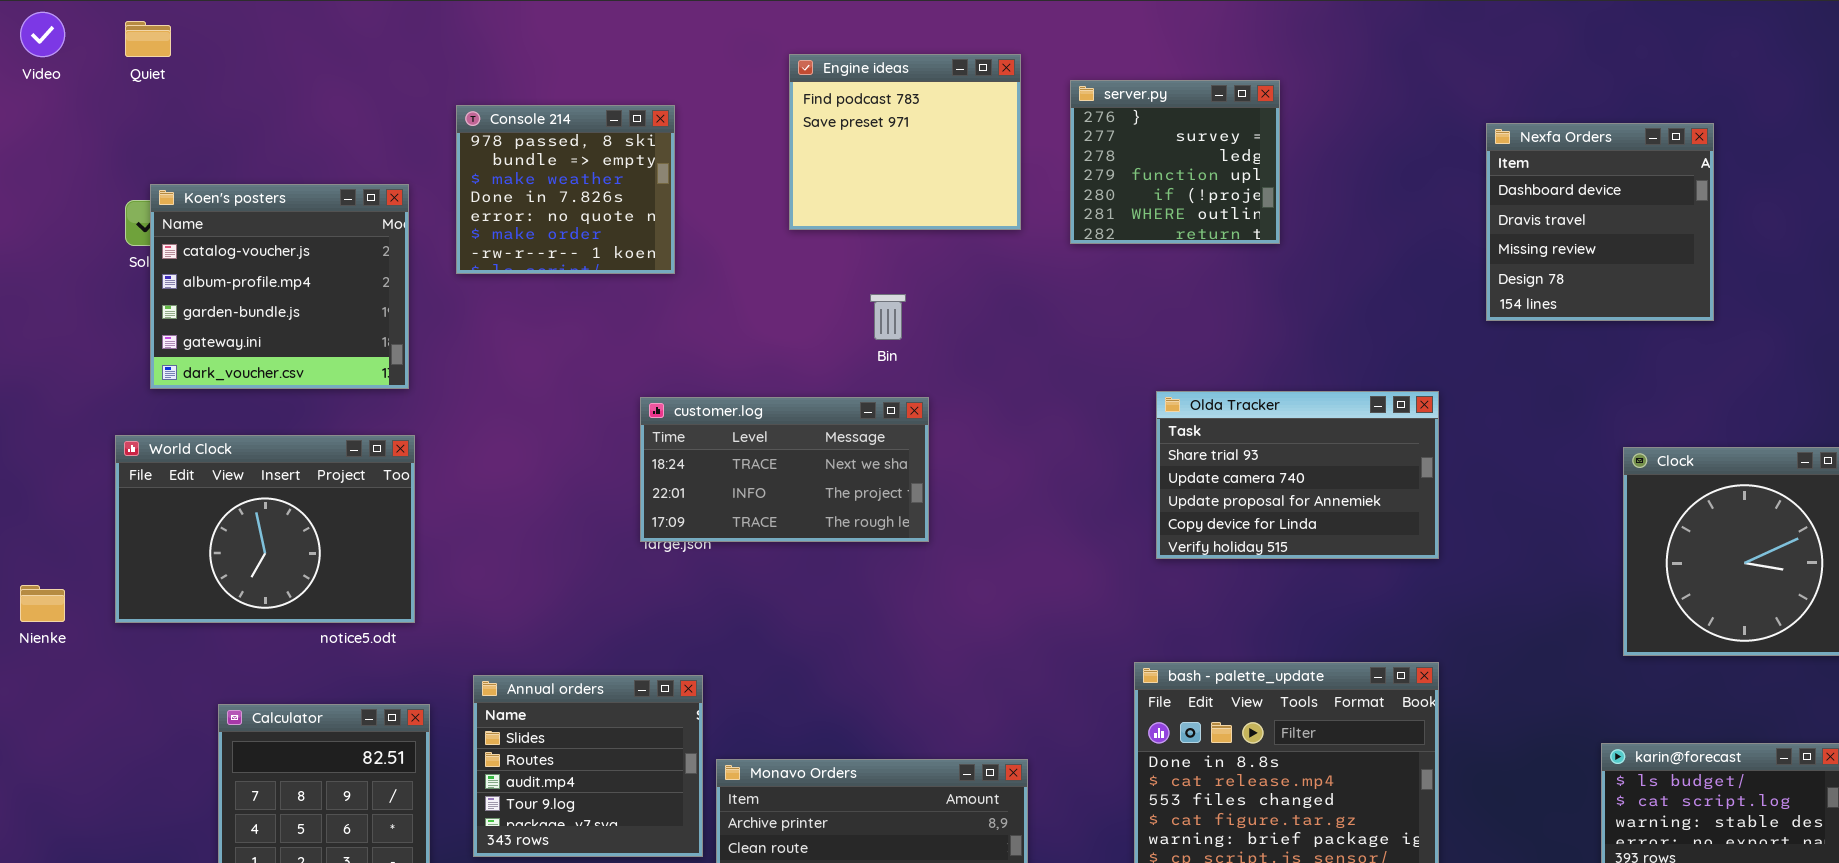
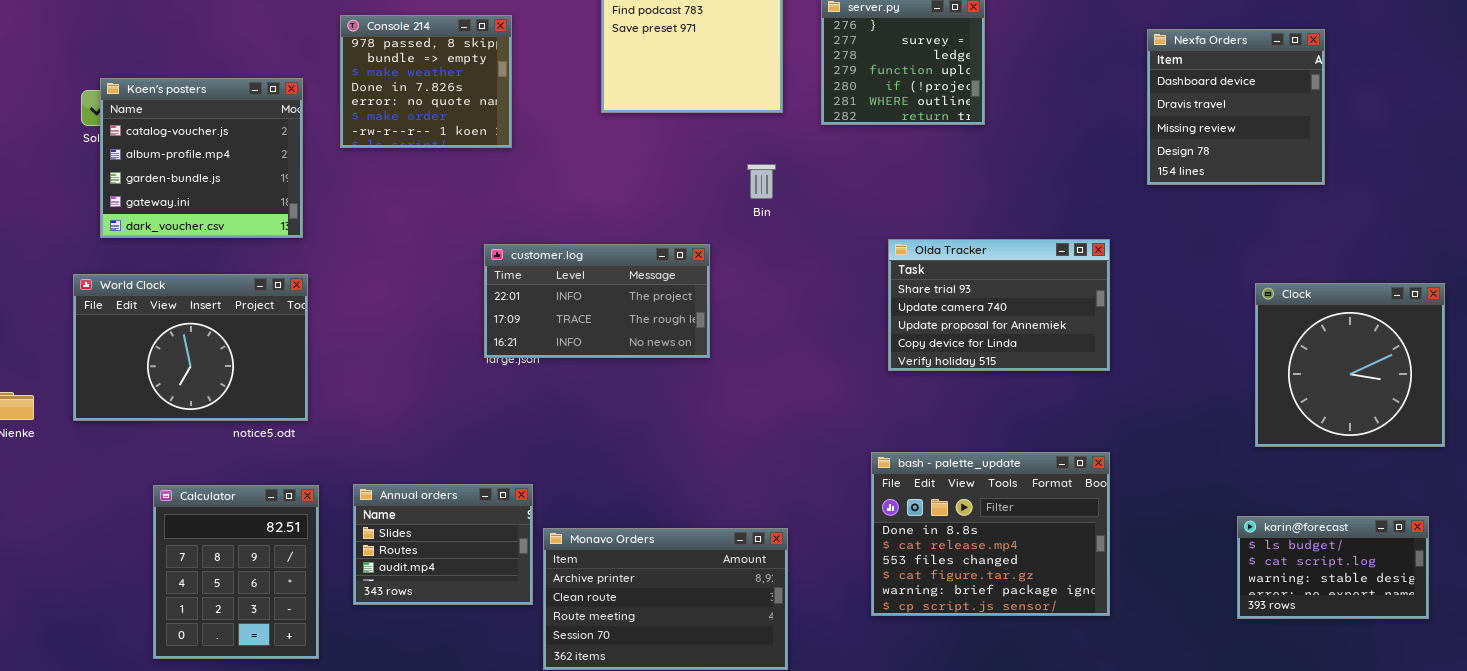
Bin: [870,294,906,340] -> [747,164,776,199], moved
customer.log: [640,397,929,542] -> [484,244,710,358], scrolled down 1 row
Annual orders: [473,675,703,857] -> [353,484,533,605], resized

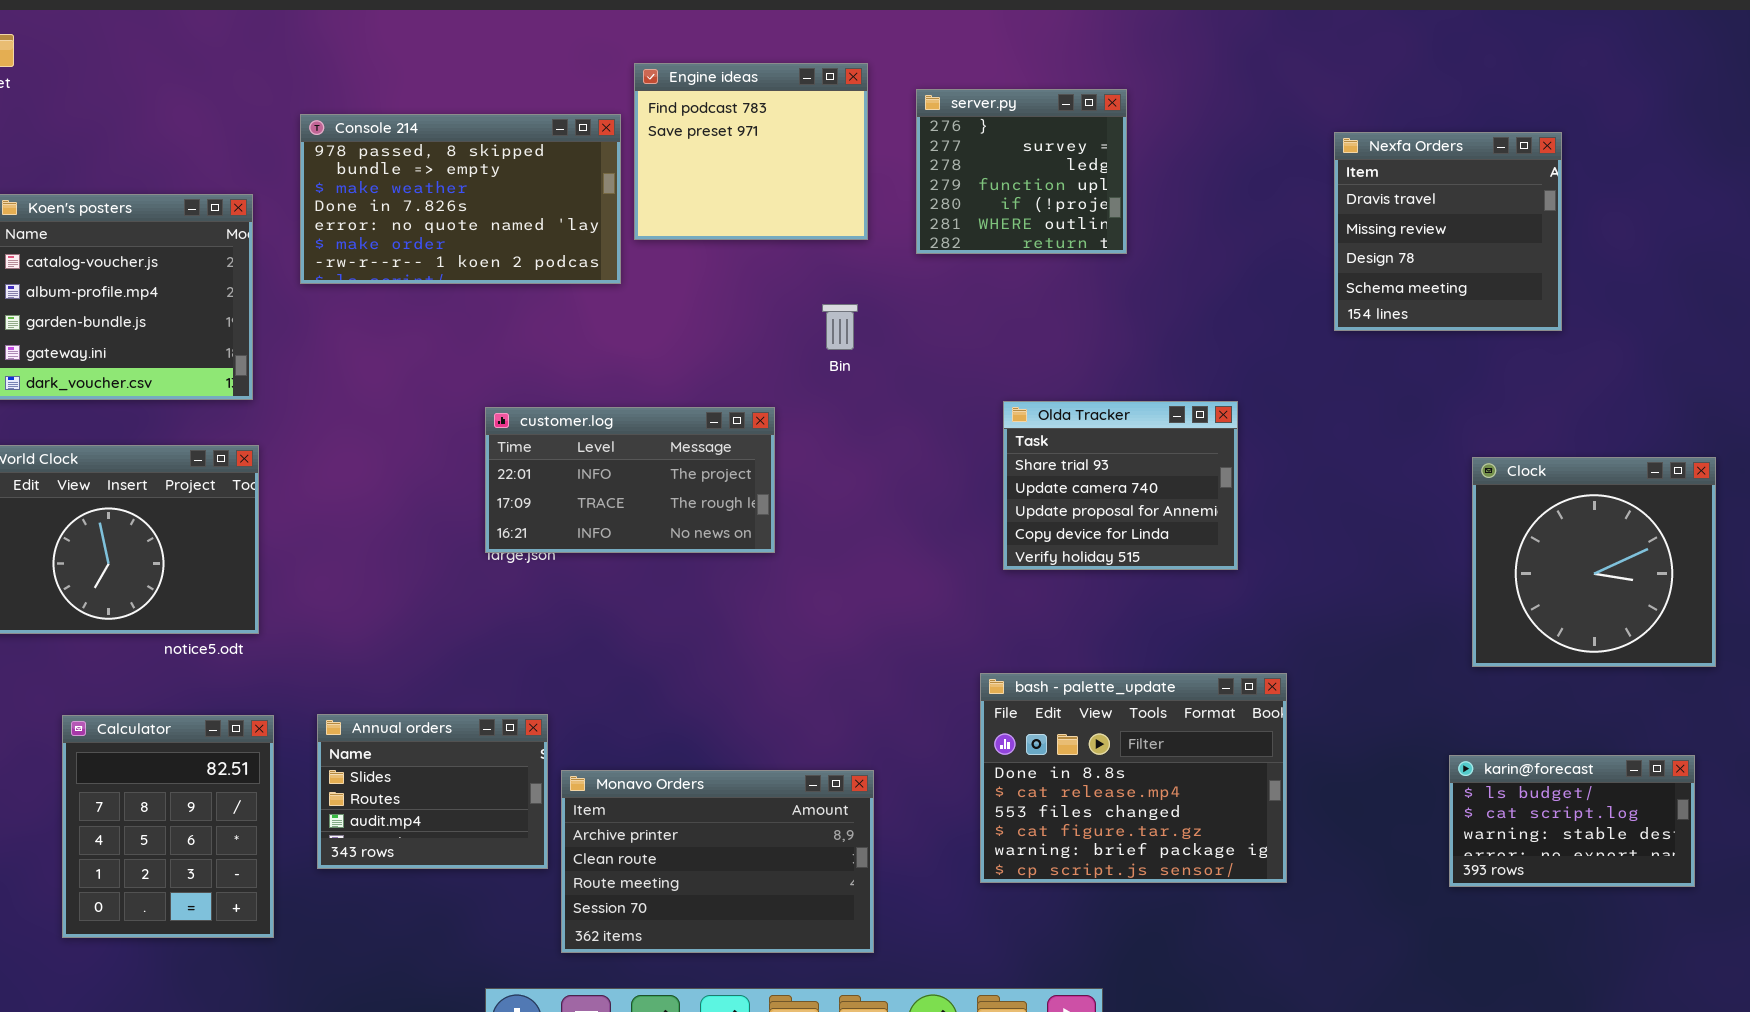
Console 214: [340,15,512,148] -> [300,114,621,284], resized
Nexfa Orders: [1147,29,1325,185] -> [1334,132,1562,331], scrolled down 1 row
Olda Tracker: [888,239,1110,371] -> [1003,401,1238,570], resized

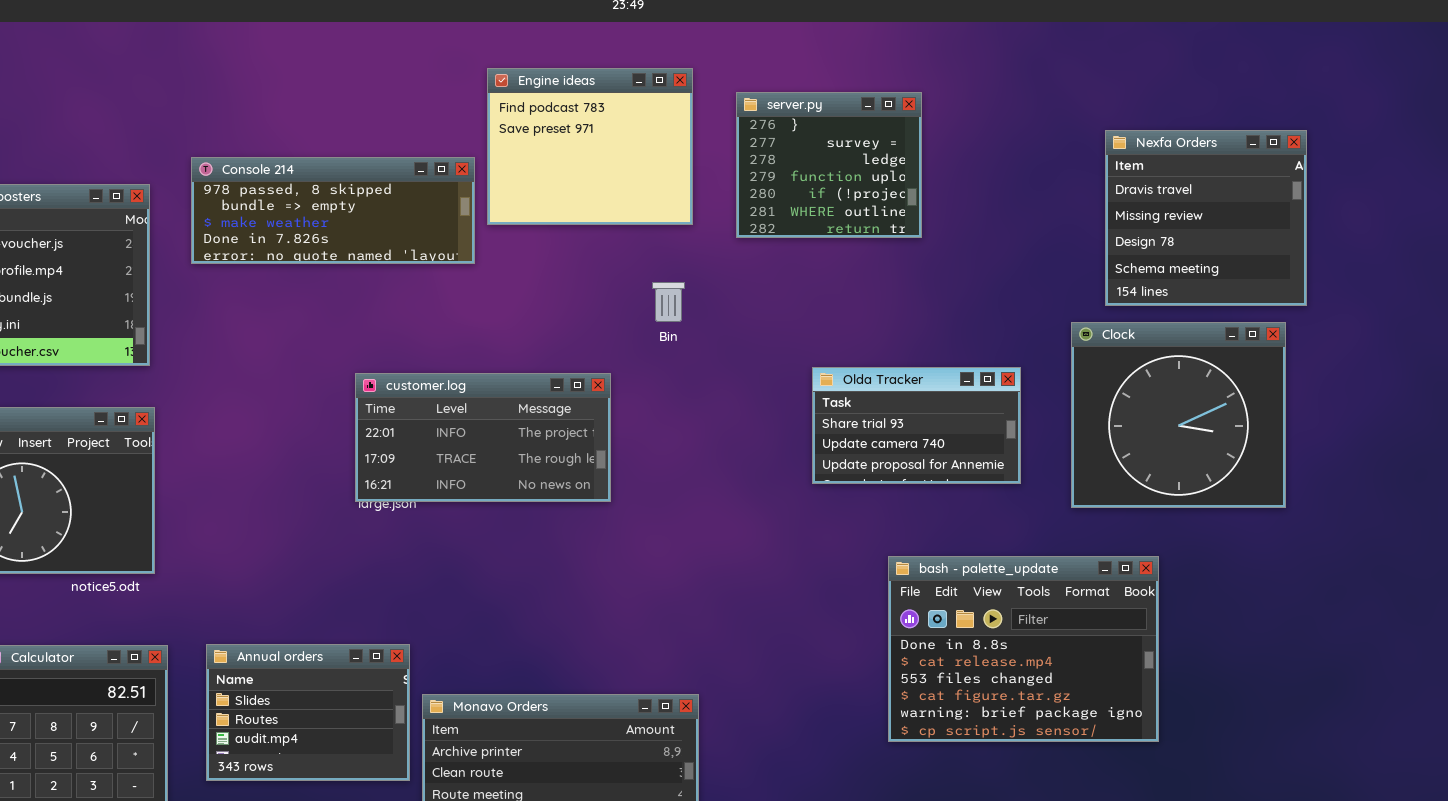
Console 214: [300,114,621,284] -> [191,157,475,264], resized
Olda Tracker: [1003,401,1238,570] -> [812,367,1021,484], resized
Clock: [1472,457,1716,667] -> [1071,322,1286,508], moved
bash - palette_update: [980,673,1287,883] -> [888,556,1159,742], moved
karin@forecast: [1449,755,1695,887] -> none, closed

